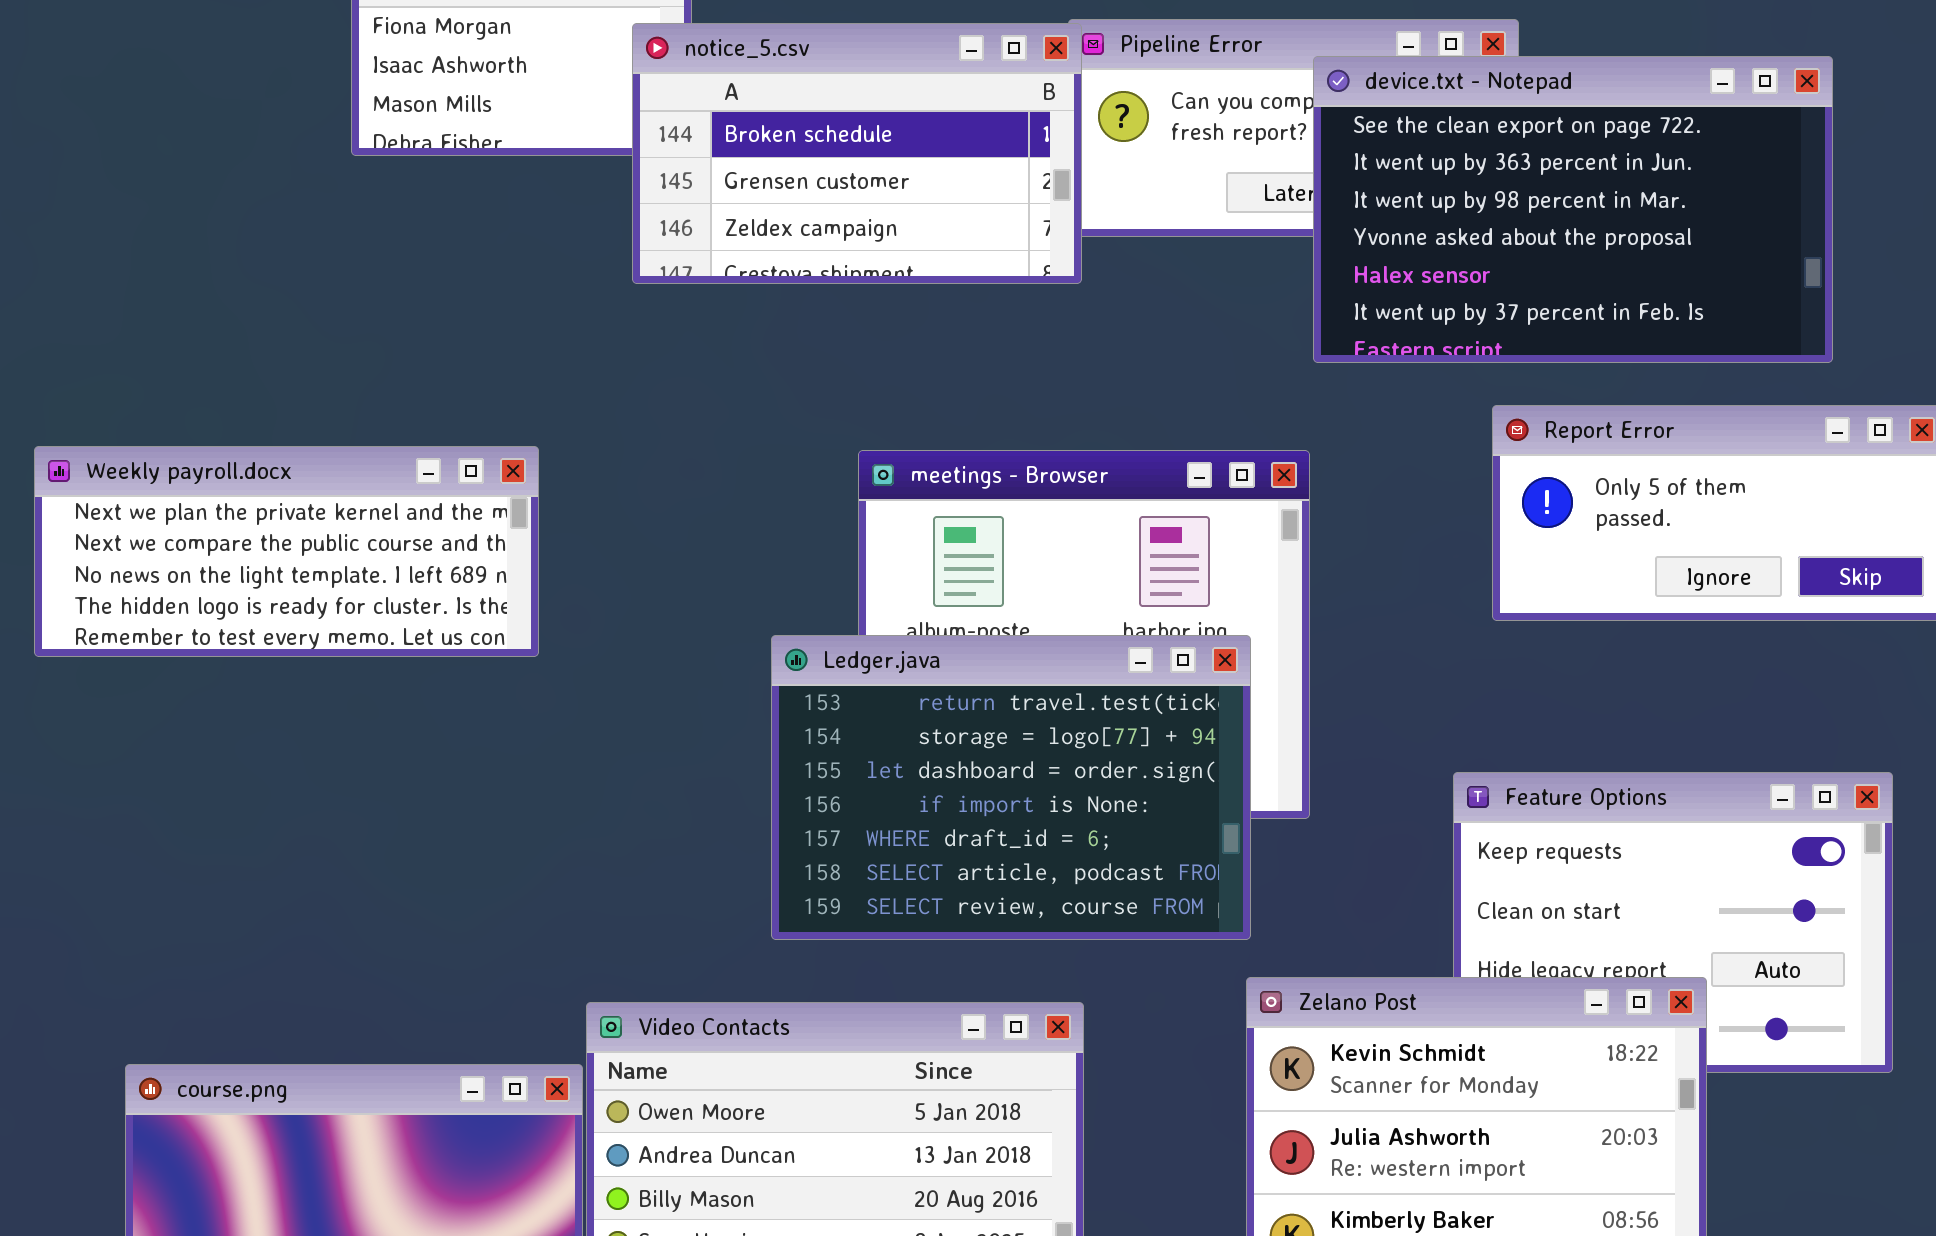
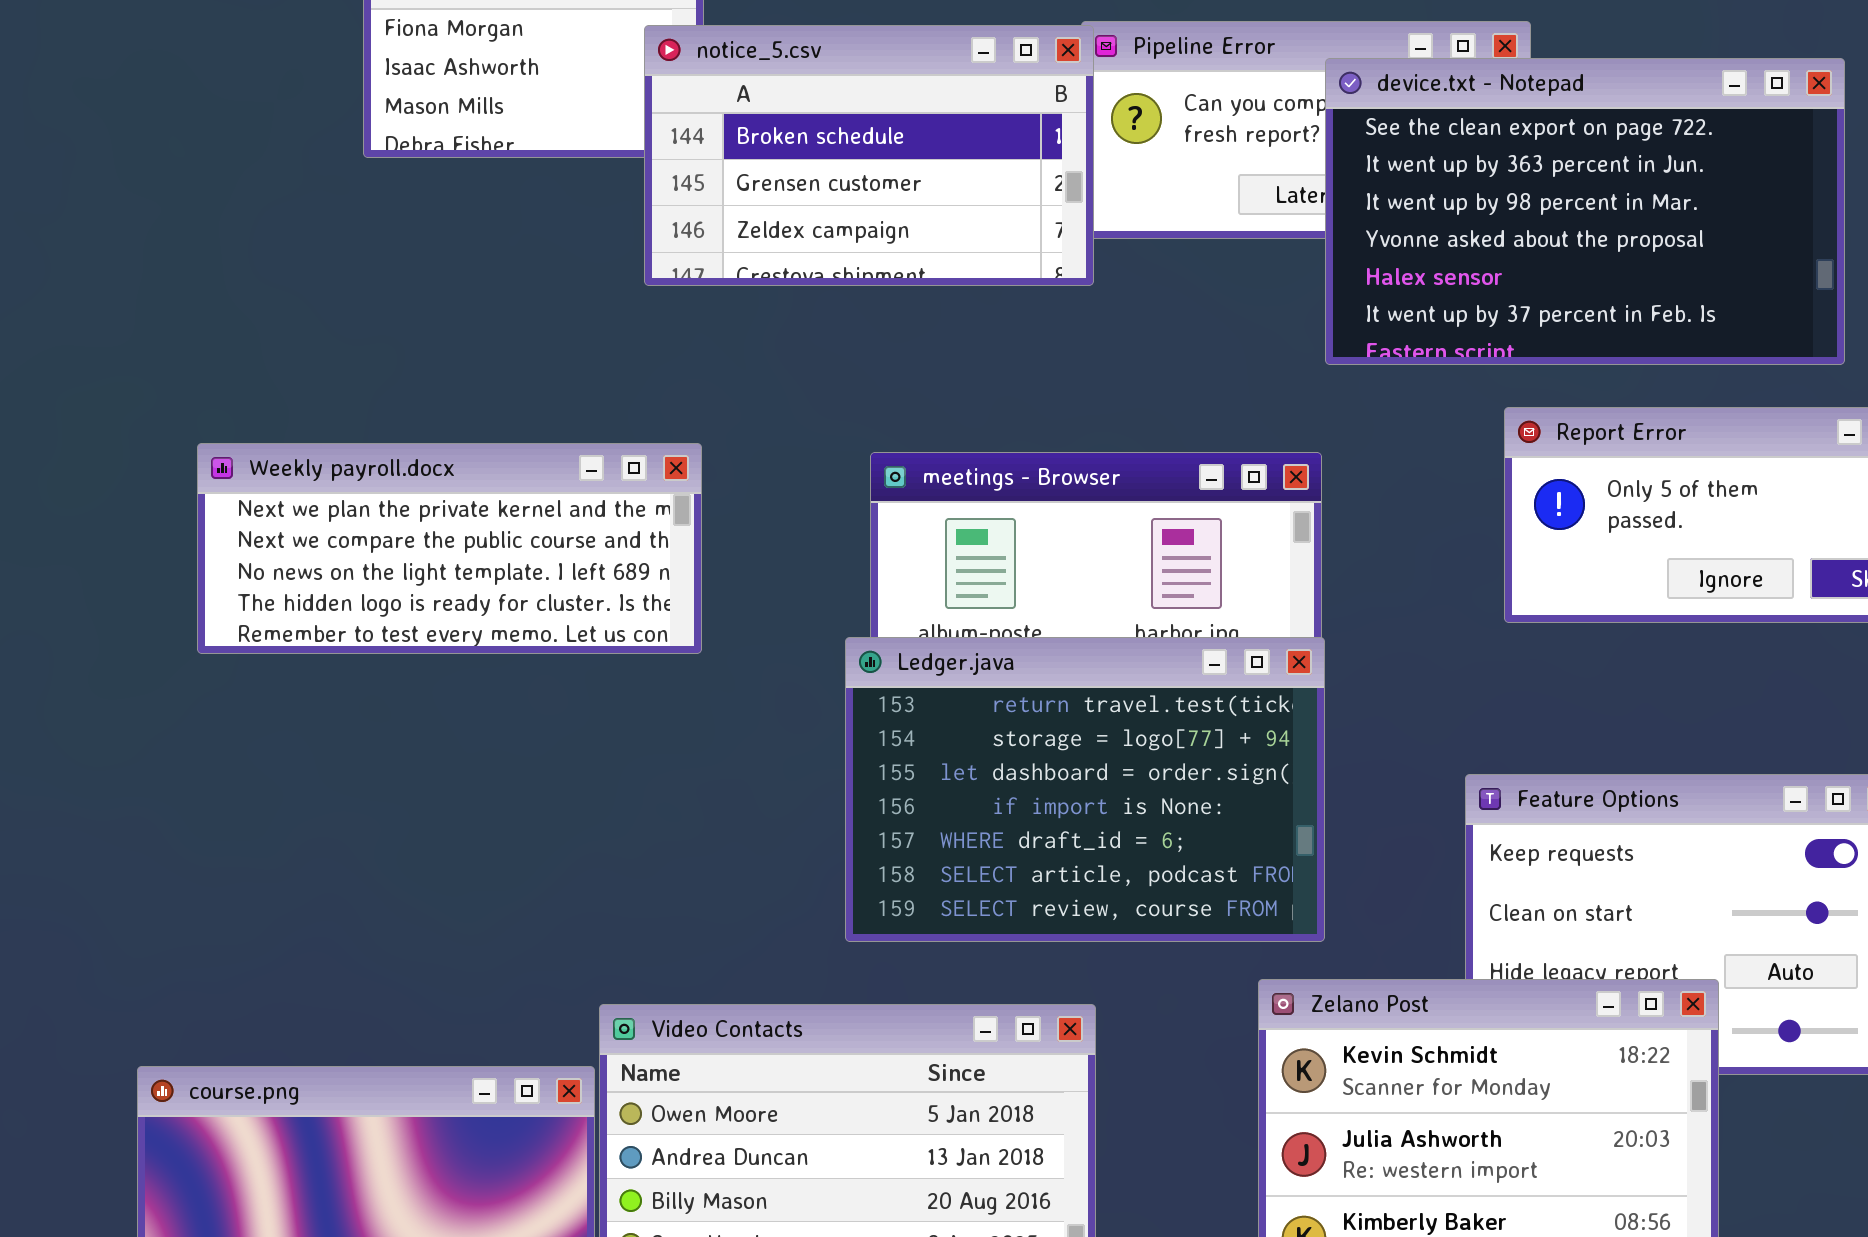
Weekly payroll.docx: [34,446,539,657] -> [197,443,702,654], moved
Ledger.java: [771,635,1251,940] -> [845,637,1325,942], moved

